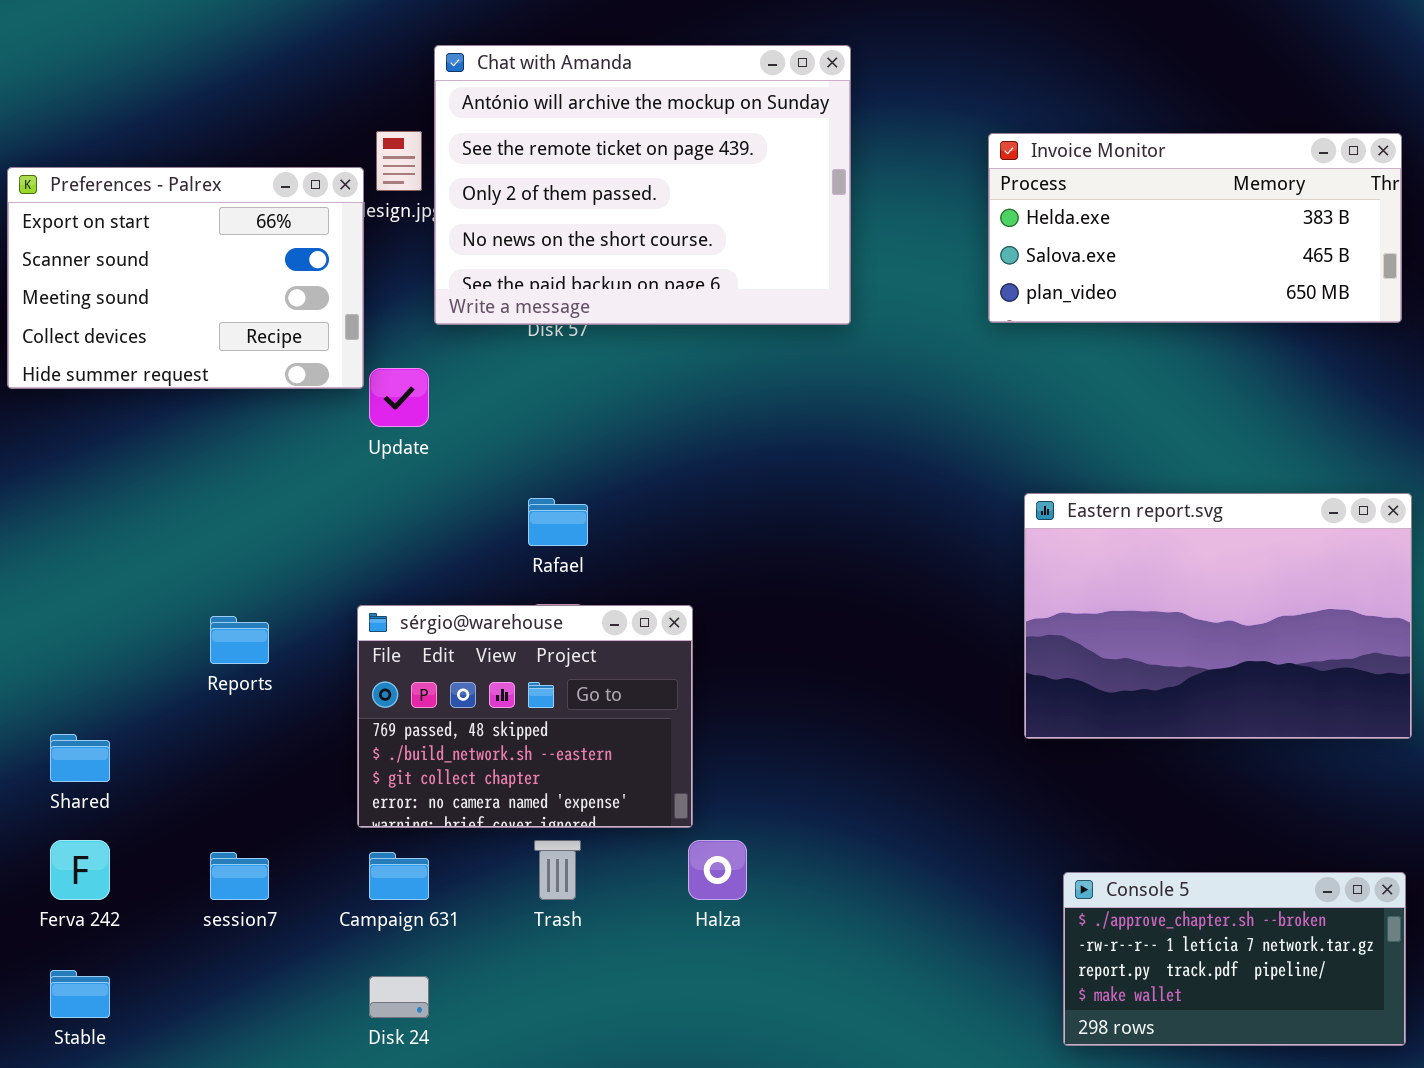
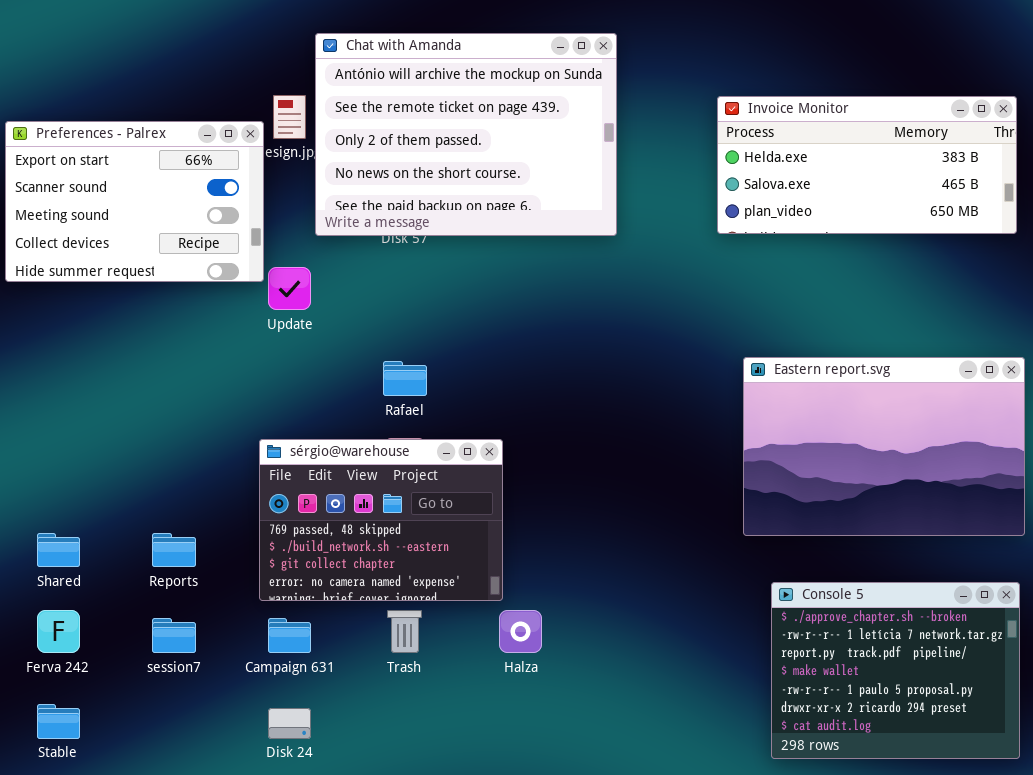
Reports: [210,616,269,664] -> [152,533,196,567], moved
Console 5: [1063,872,1406,1046] -> [771,582,1020,759], resized

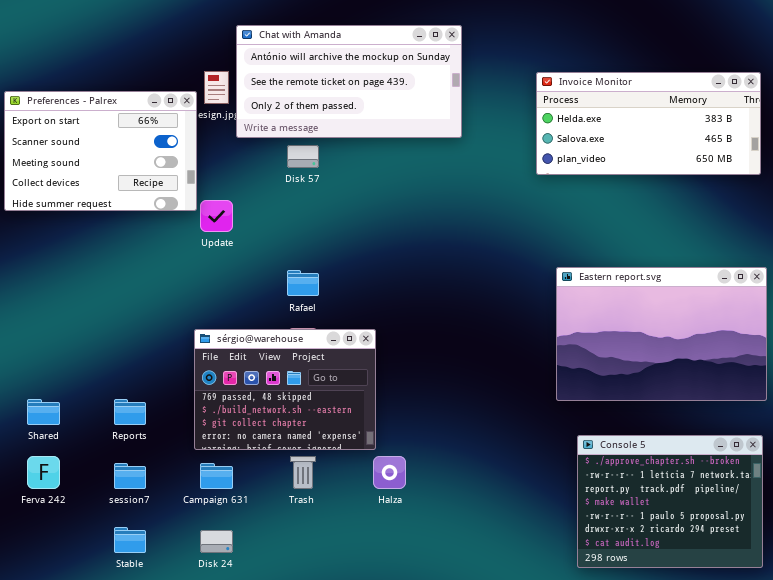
Chat with Amanda: [315,33,617,236] -> [236,25,462,138], resized
Stable: [37,704,80,739] -> [114,527,146,553], moved

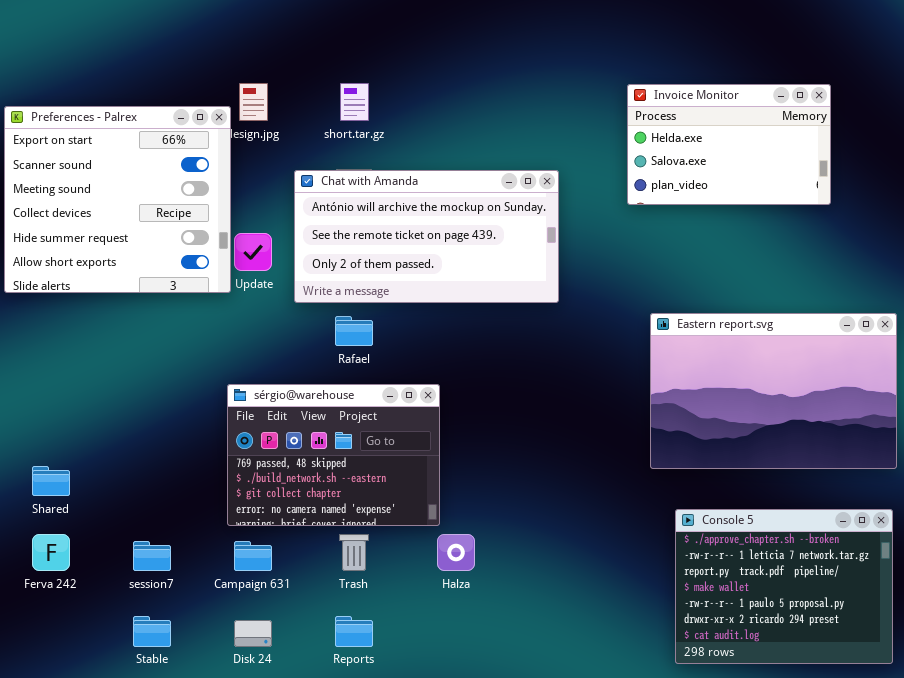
Chat with Amanda: [236,25,462,138] -> [294,170,559,303], moved
Invoice Monitor: [536,72,761,175] -> [627,84,831,205], resized
Preferences - Palrex: [4,91,197,211] -> [4,106,231,293], resized
Reports: [114,399,146,425] -> [335,616,373,647], moved

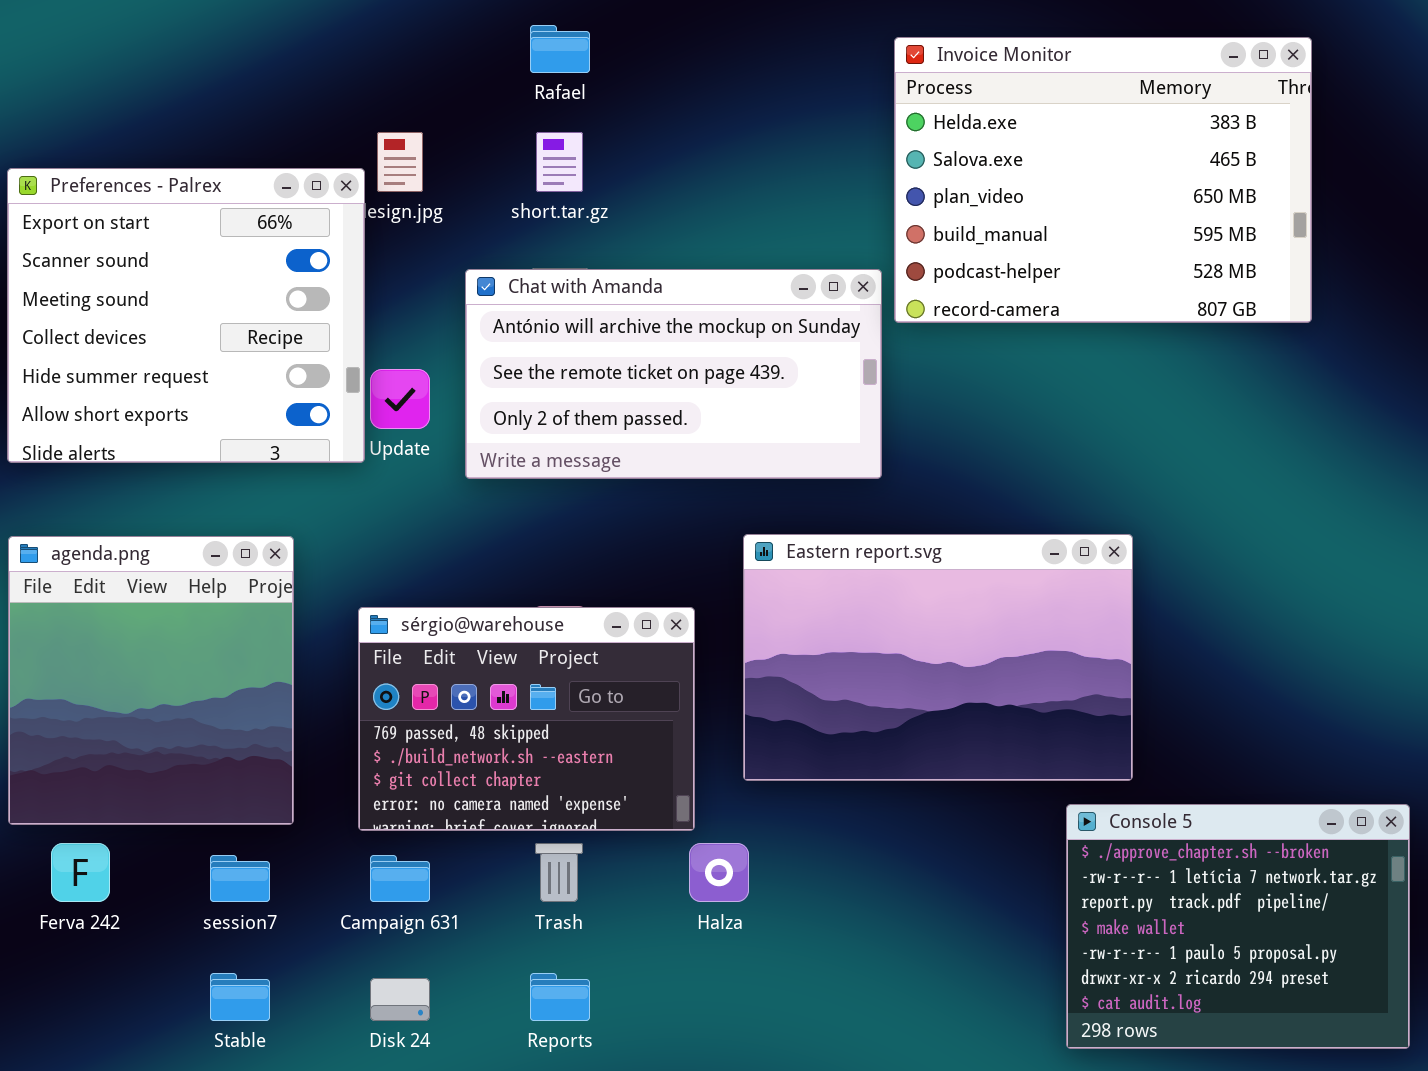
Invoice Monitor: [627,84,831,205] -> [894,37,1312,323], resized
Eastern report.svg: [650,313,897,469] -> [743,534,1133,781], moved
Rafael: [335,316,373,346] -> [530,25,590,73], moved
agenda.png: none -> [8,536,294,825], opened

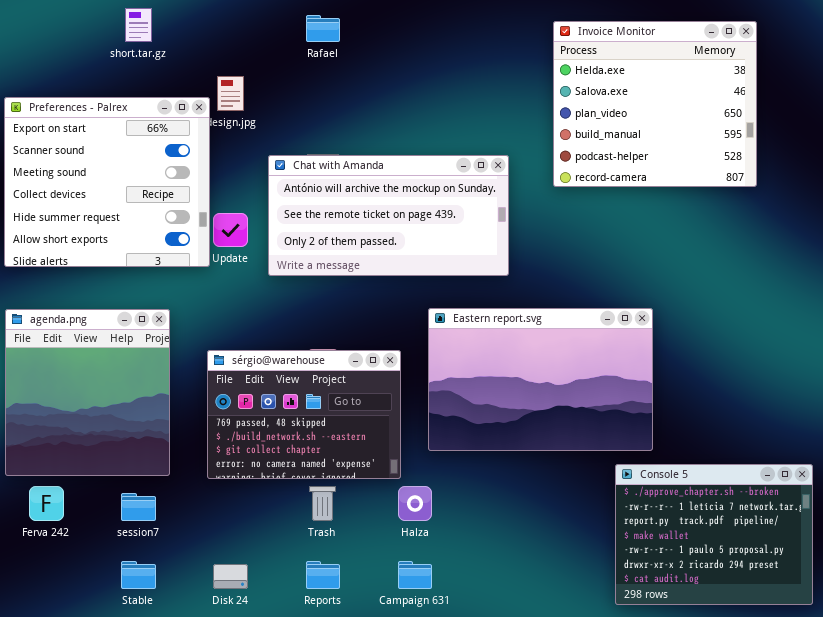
Invoice Monitor: [894,37,1312,323] -> [553,21,757,187], resized
short.tar.gz: [536,132,583,192] -> [125,8,152,42], moved
Campaign 631: [370,855,430,902] -> [398,561,432,589], moved

